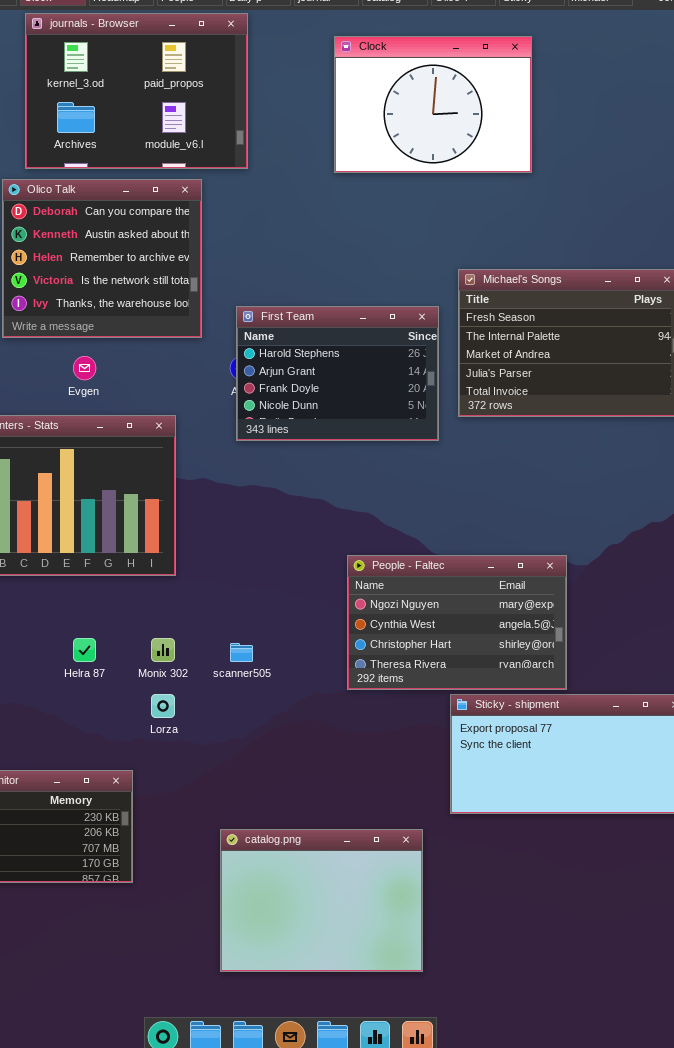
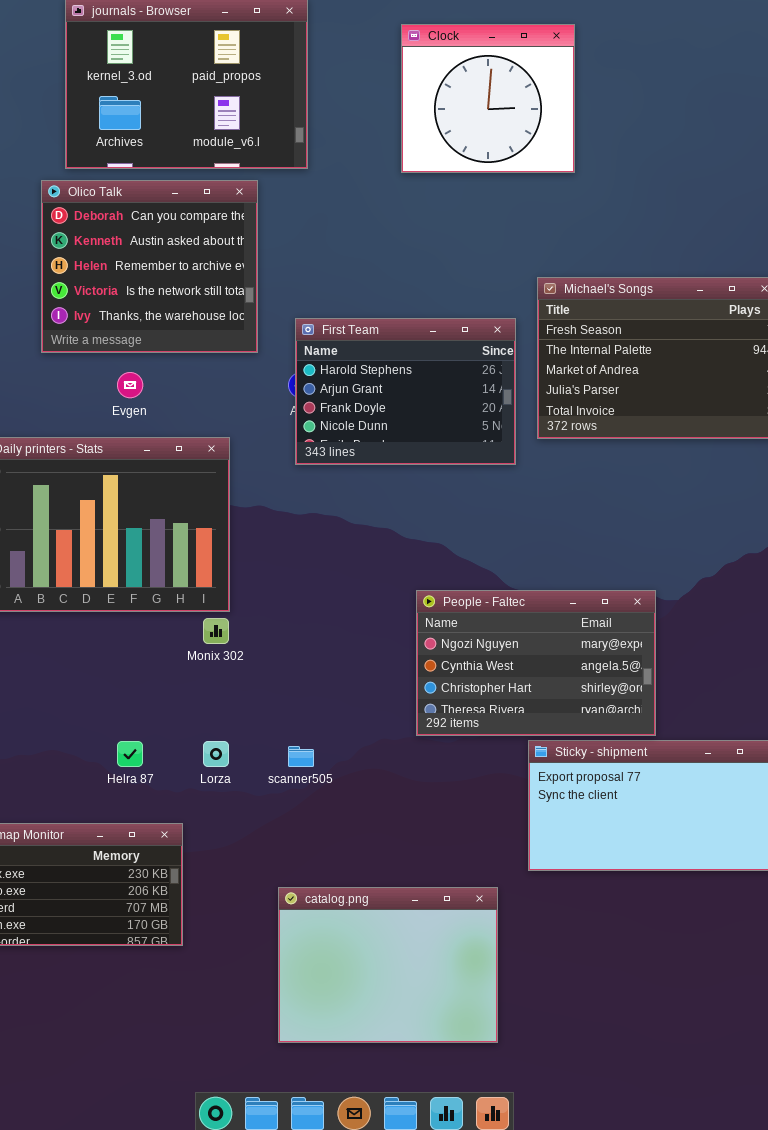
Clock: [334,36,532,173] -> [401,24,575,173], resized
Helra 87: [73,638,96,662] -> [117,741,143,767], moved
Monix 302: [151,638,175,662] -> [203,618,229,644], moved
scanner505: [230,643,253,662] -> [288,746,314,767], moved

